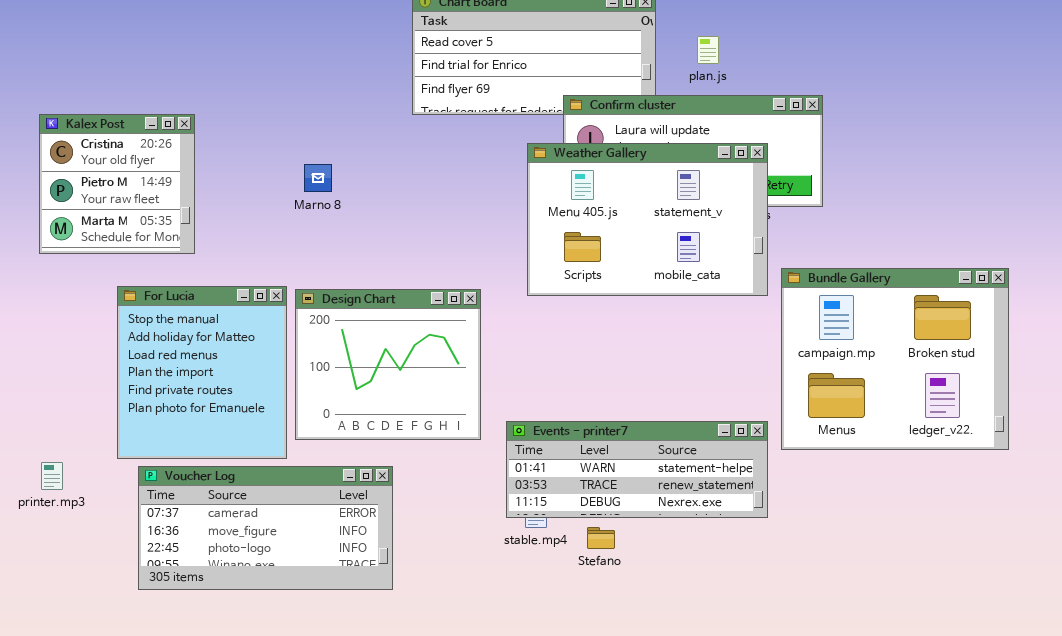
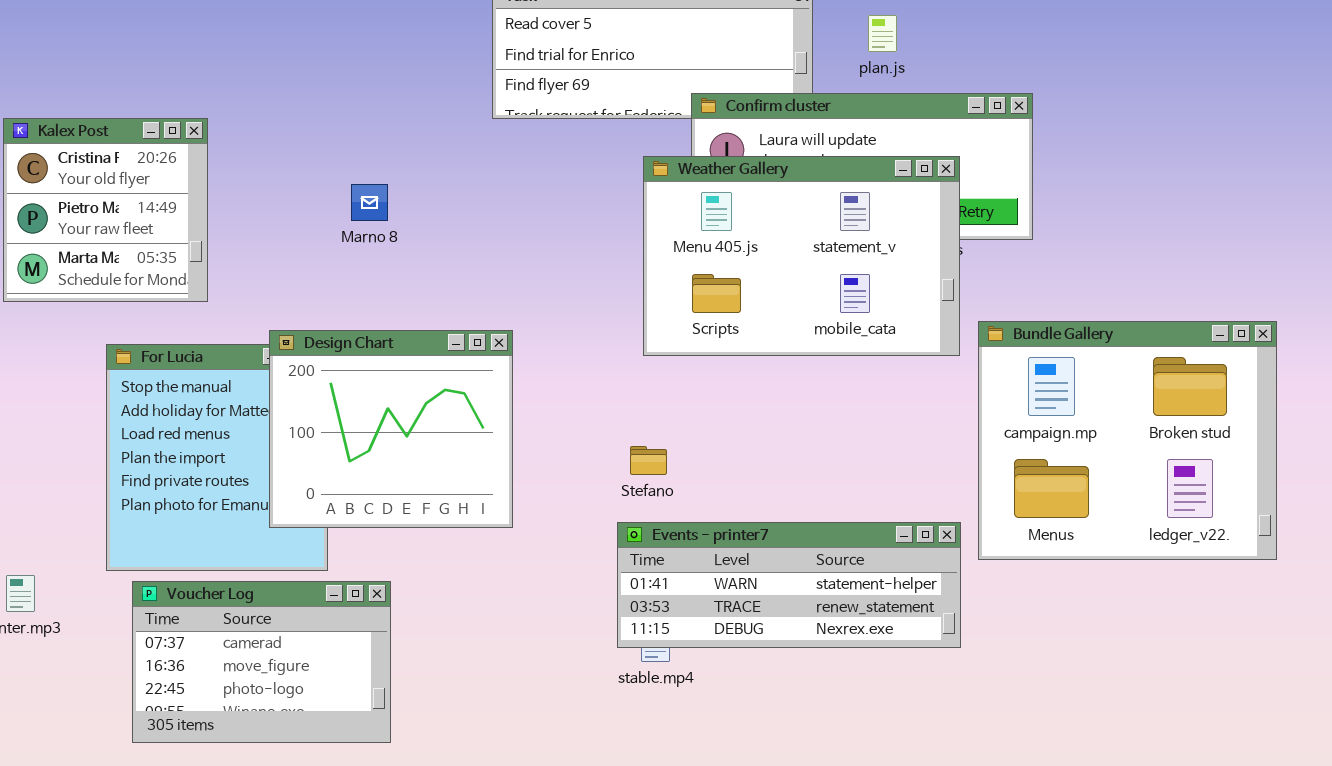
Design Chart: [295,289,481,440] -> [269,330,513,528], moved
Voucher Log: [138,466,393,590] -> [132,581,391,743], resized
Stefano: [587,527,615,549] -> [630,446,667,475], moved

